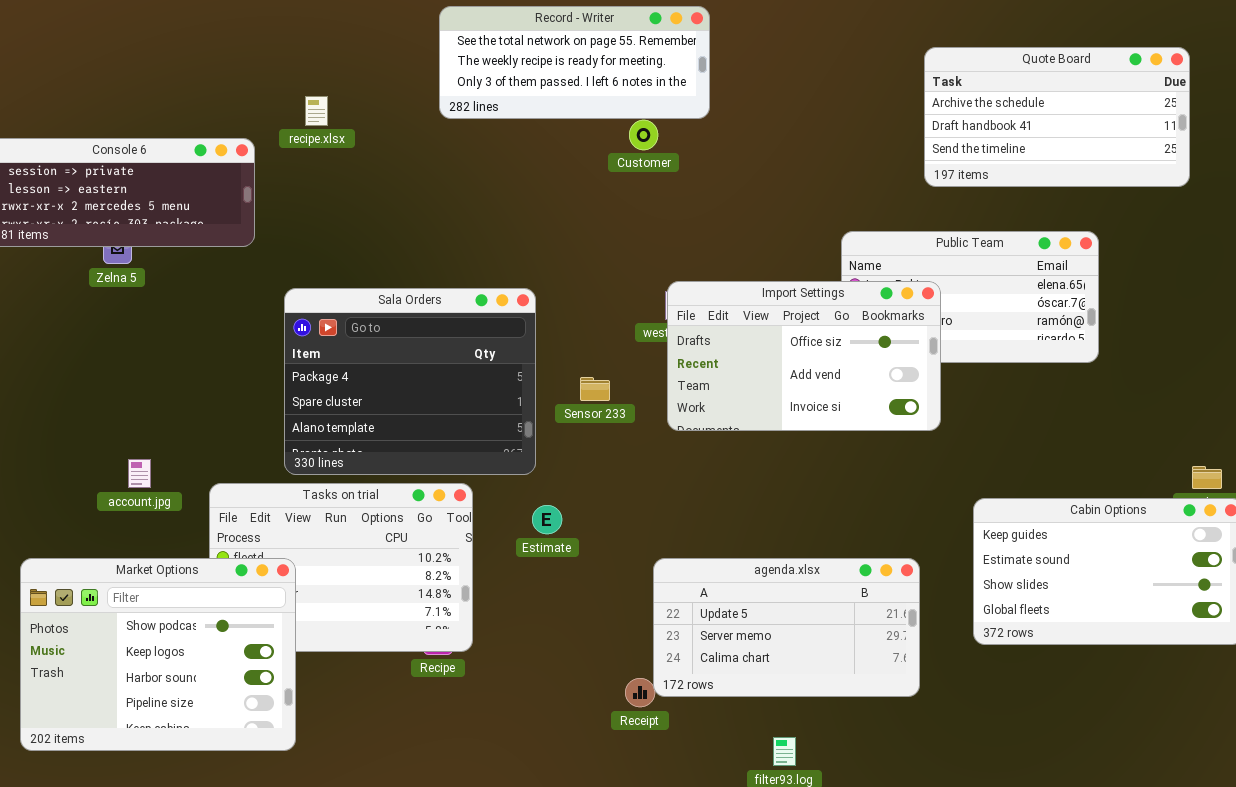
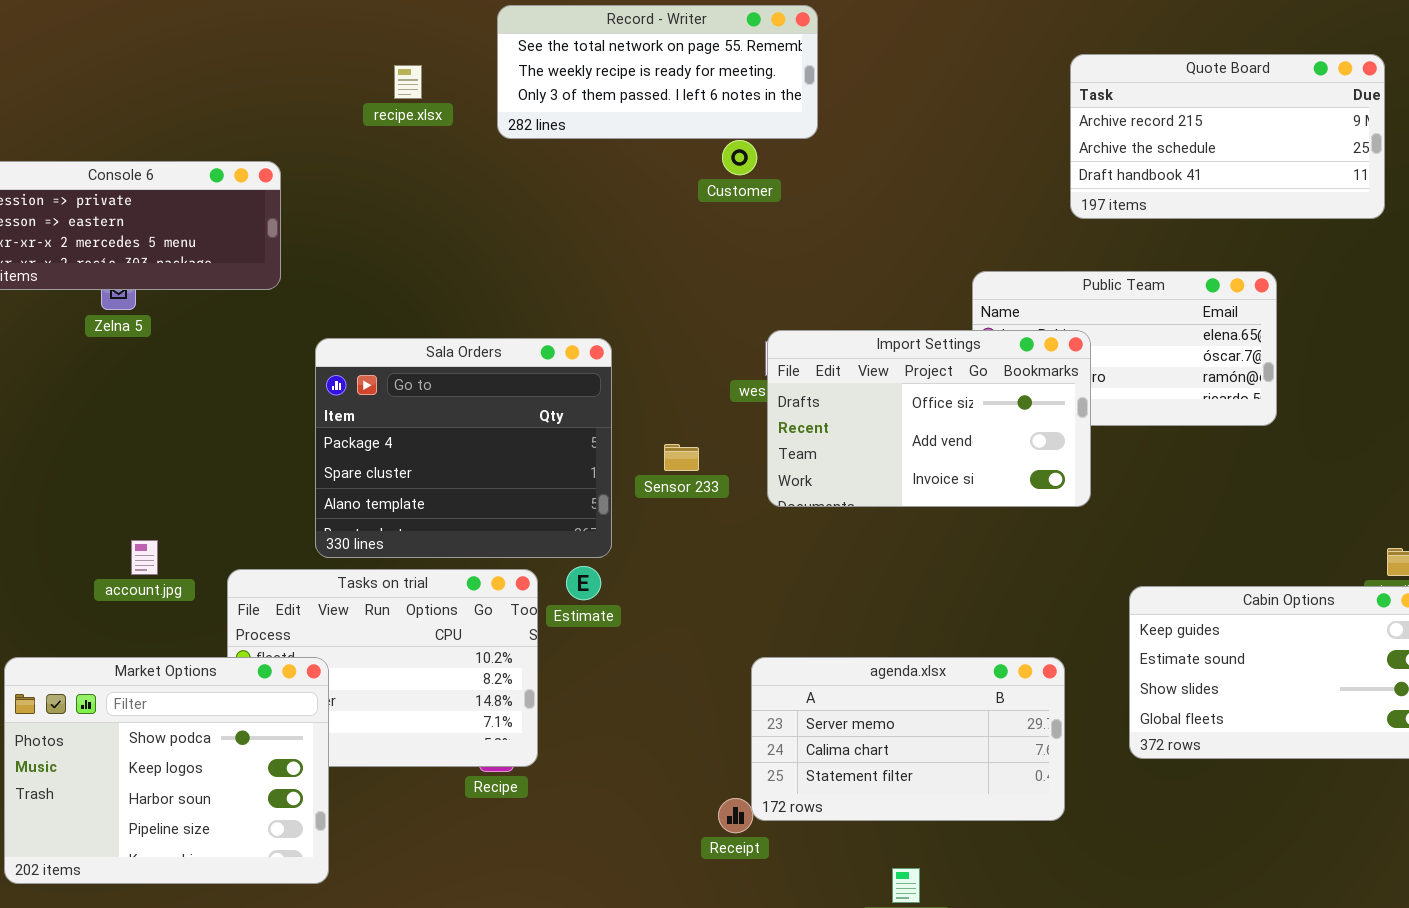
Quote Board: [924,47,1190,187] -> [1070,54,1385,219], scrolled up 1 row
recipe.xlsx: [305,96,328,126] -> [394,65,422,99], moved
Estimate: [532,505,562,534] -> [566,566,601,600], moved
agenda.xlsx: [653,558,920,697] -> [751,657,1065,821], scrolled down 1 row

